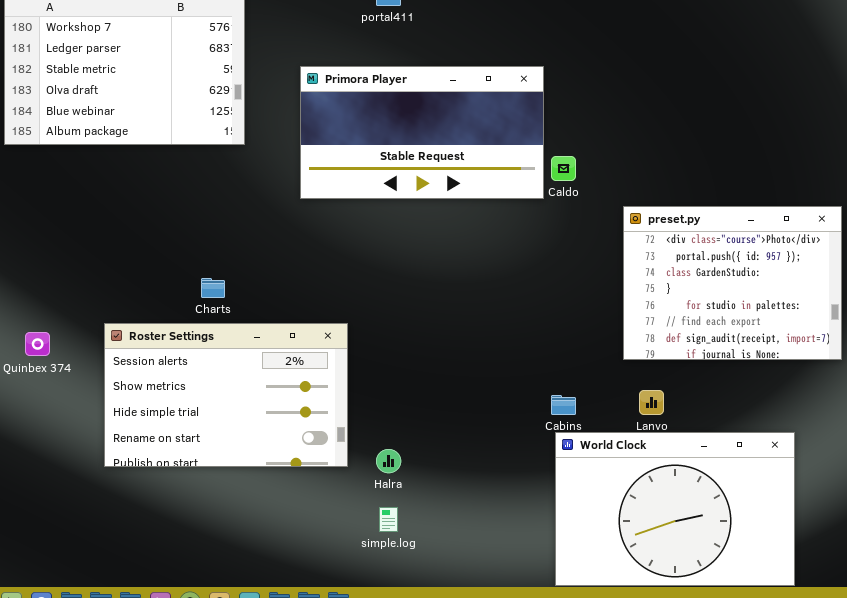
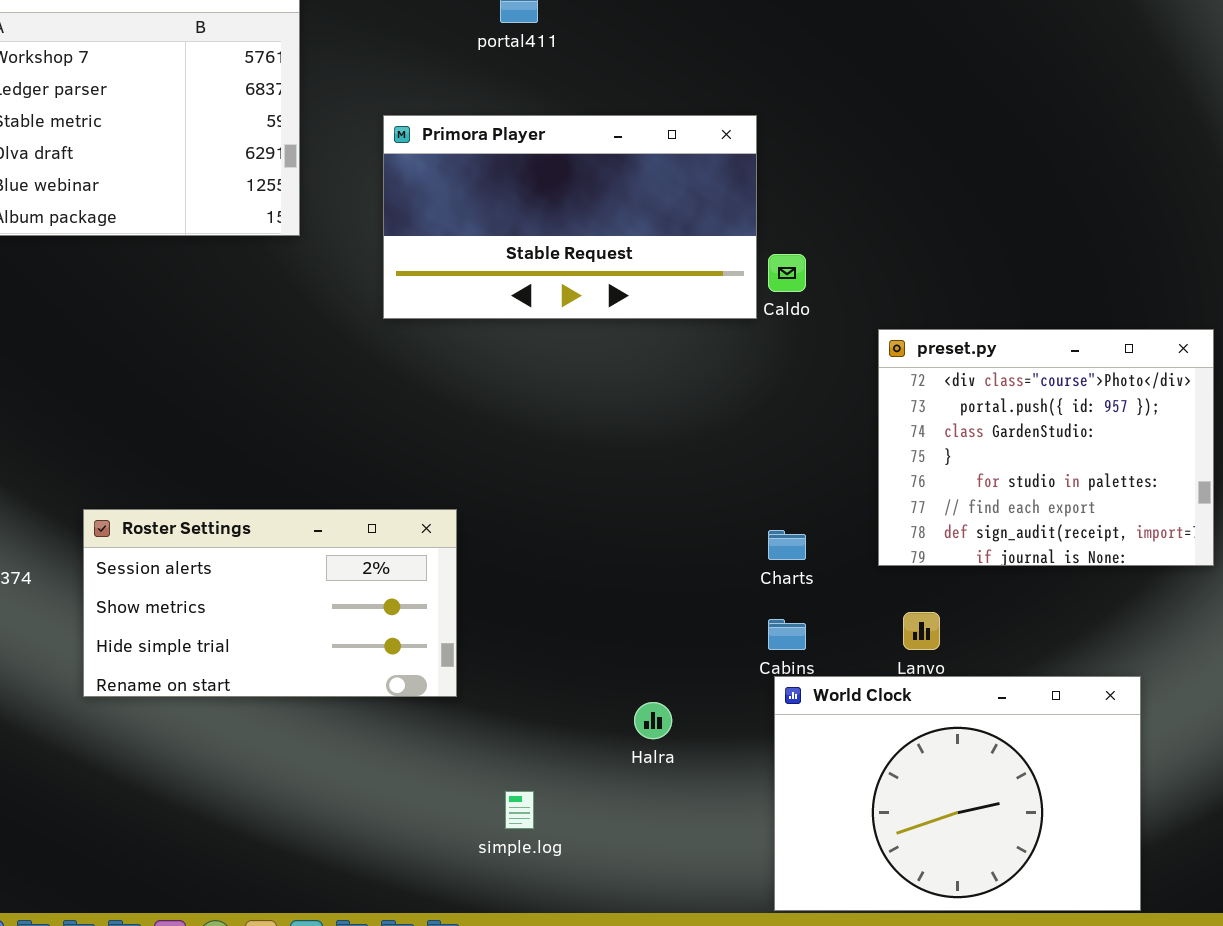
Charts: [201,278,225,298] -> [768,530,806,560], moved
Roster Settings: [104,323,348,467] -> [83,509,457,697], resized
Halra: [376,449,401,473] -> [634,702,672,739], moved

